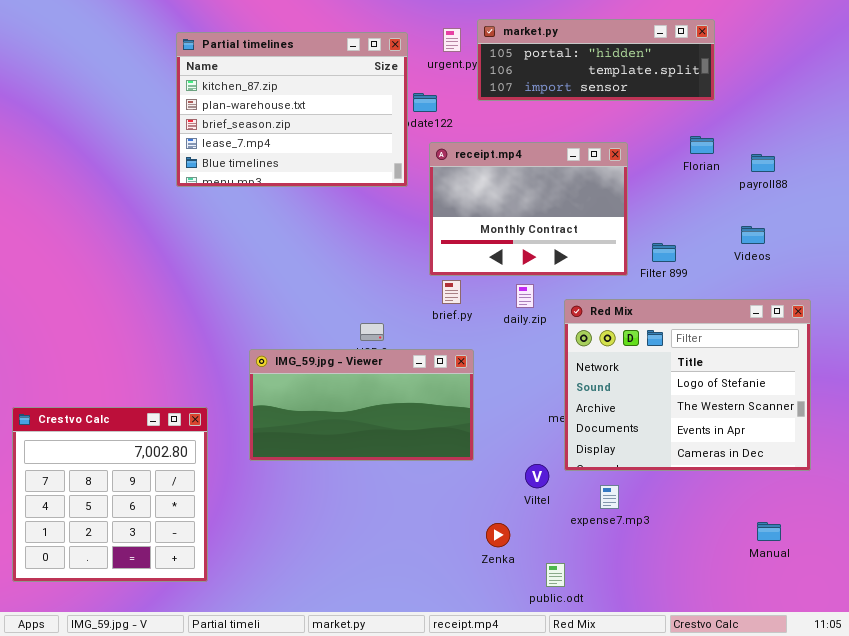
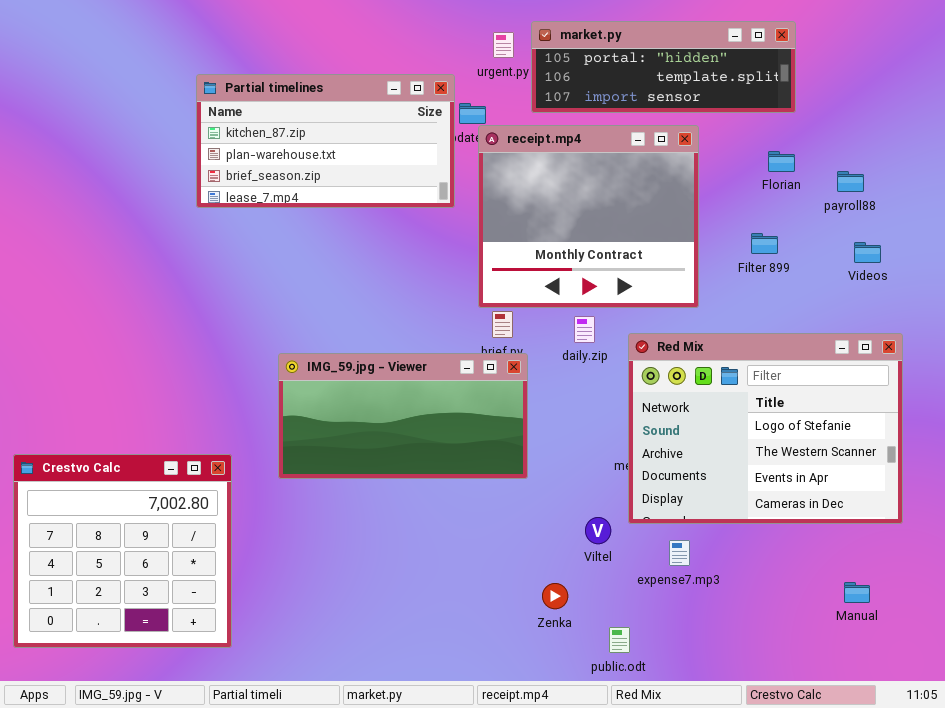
Partial timelines: [176,32,408,187] -> [196,74,455,208], resized
receipt.mp4: [429,142,628,276] -> [478,125,699,308], resized
Videos: [741,226,765,244] -> [854,242,881,263], moved
Filter 899: [652,243,676,262] -> [751,233,778,254], moved
IMG_59.jpg - Viewer: [249,349,474,461] -> [278,353,528,479], moved

